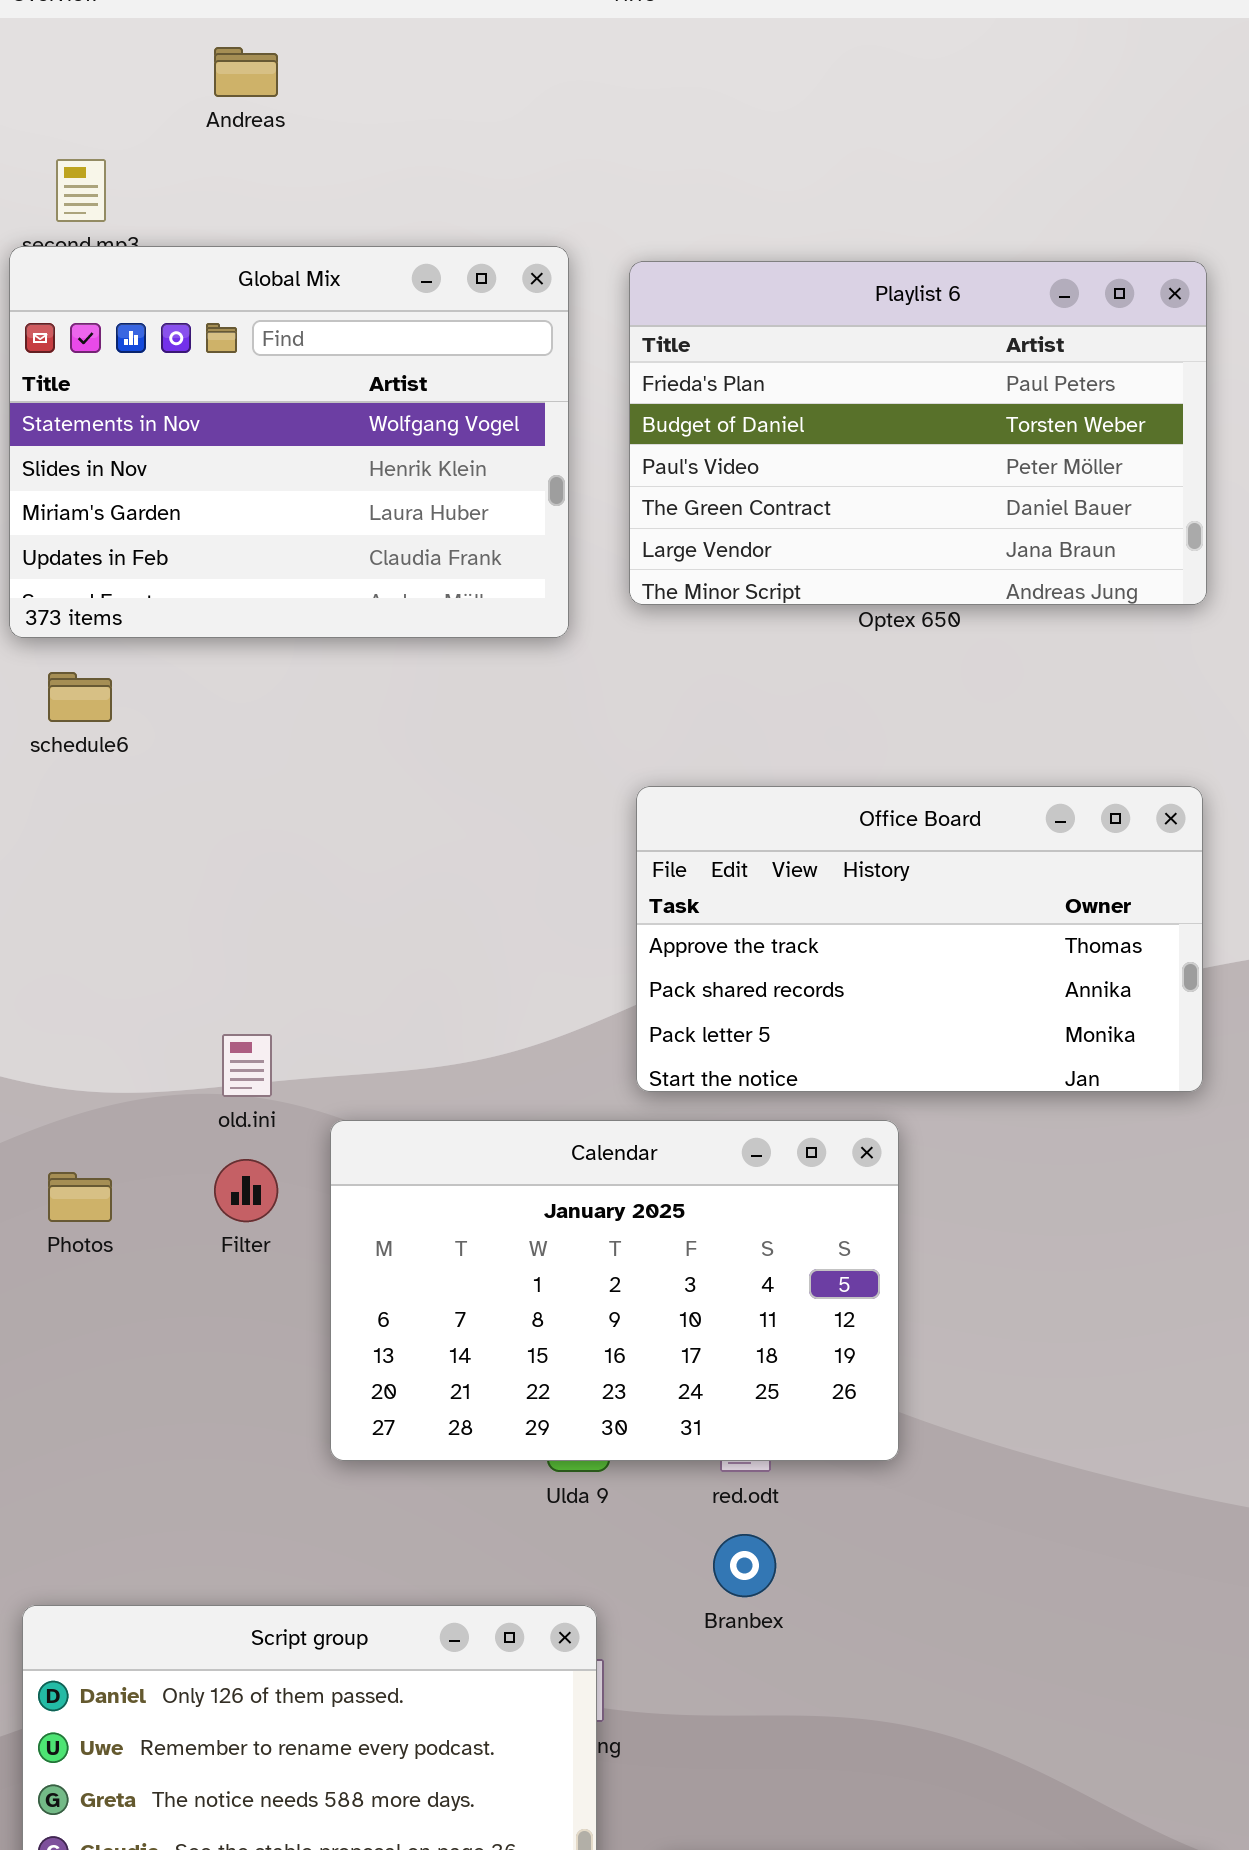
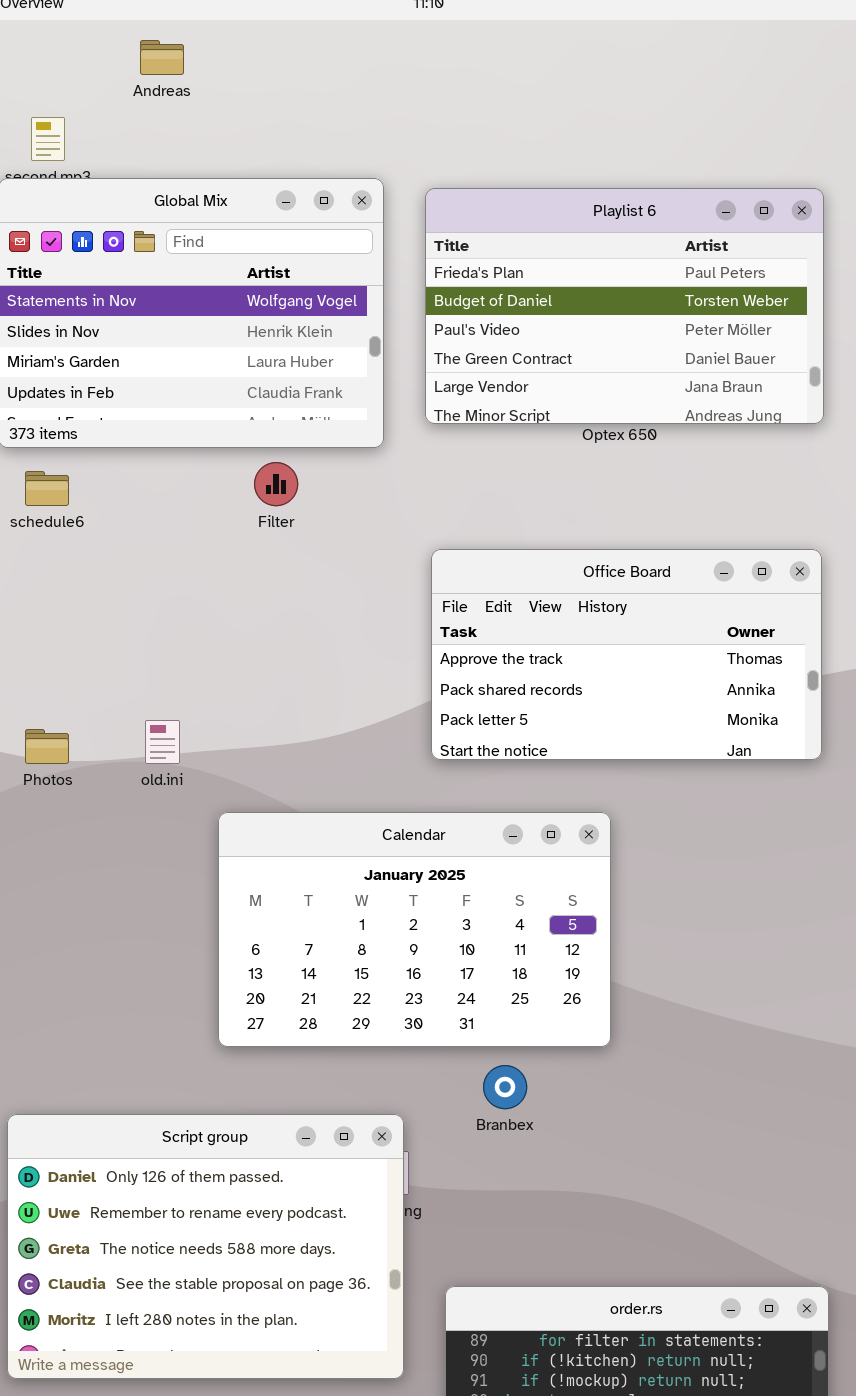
Calendar: [330,1120,899,1461] -> [218,812,611,1047], moved
Filter: [214,1159,278,1222] -> [254,462,298,506], moved
Photos: [48,1172,112,1222] -> [25,729,69,764], moved

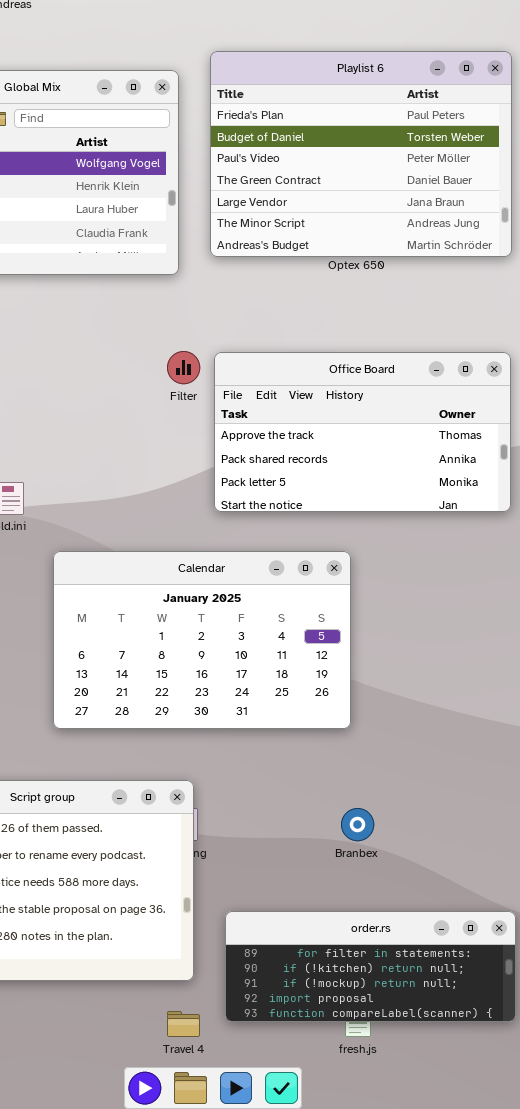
Playlist 6: [425,188,824,424] -> [210,51,512,257], resized
Filter: [254,462,298,506] -> [167,351,200,384], moved
Branbex: [483,1065,527,1109] -> [341,808,374,841], moved

